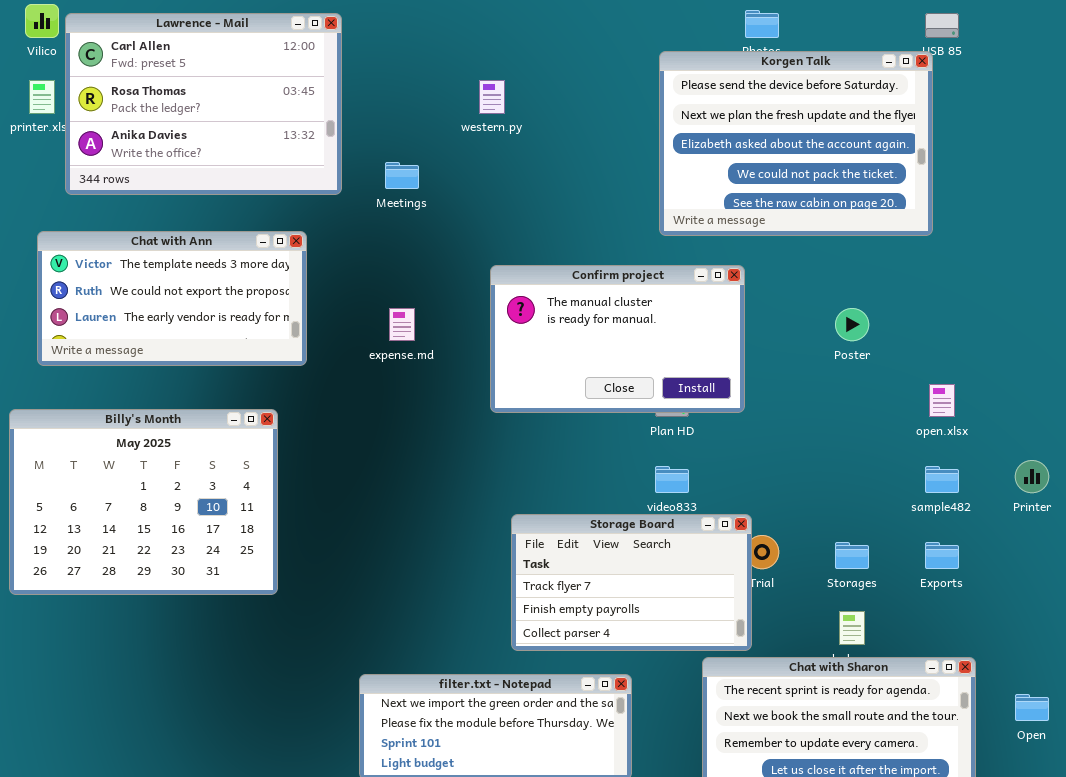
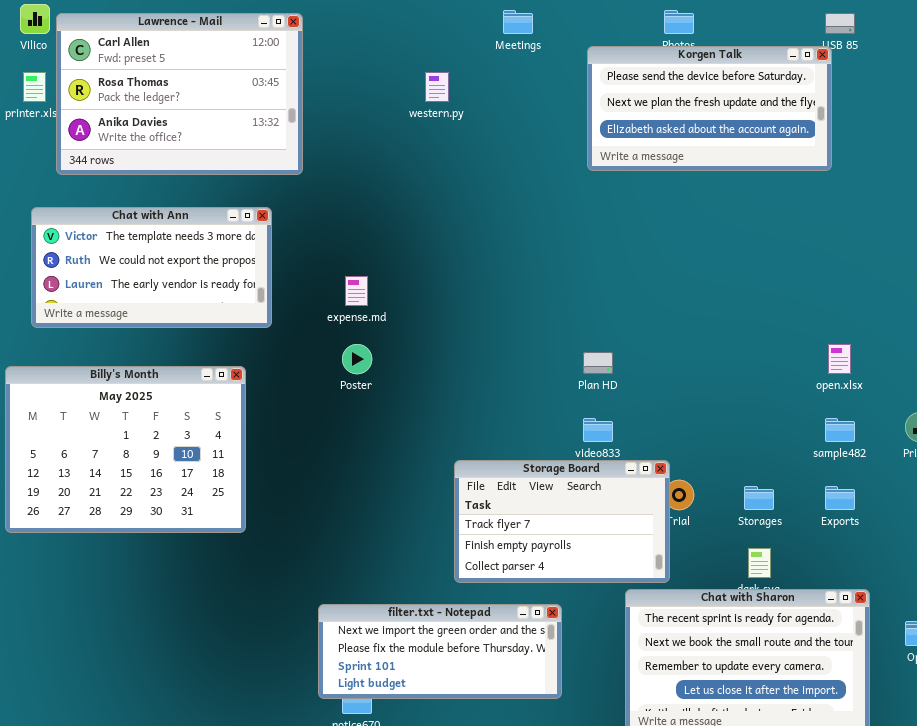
Korgen Talk: [659,51,933,236] -> [587,46,832,171], resized
Meetings: [385,162,419,189] -> [503,10,533,34], moved
Confirm project: [490,265,745,413] -> none, closed
Poster: [835,308,869,341] -> [342,344,372,374], moved

